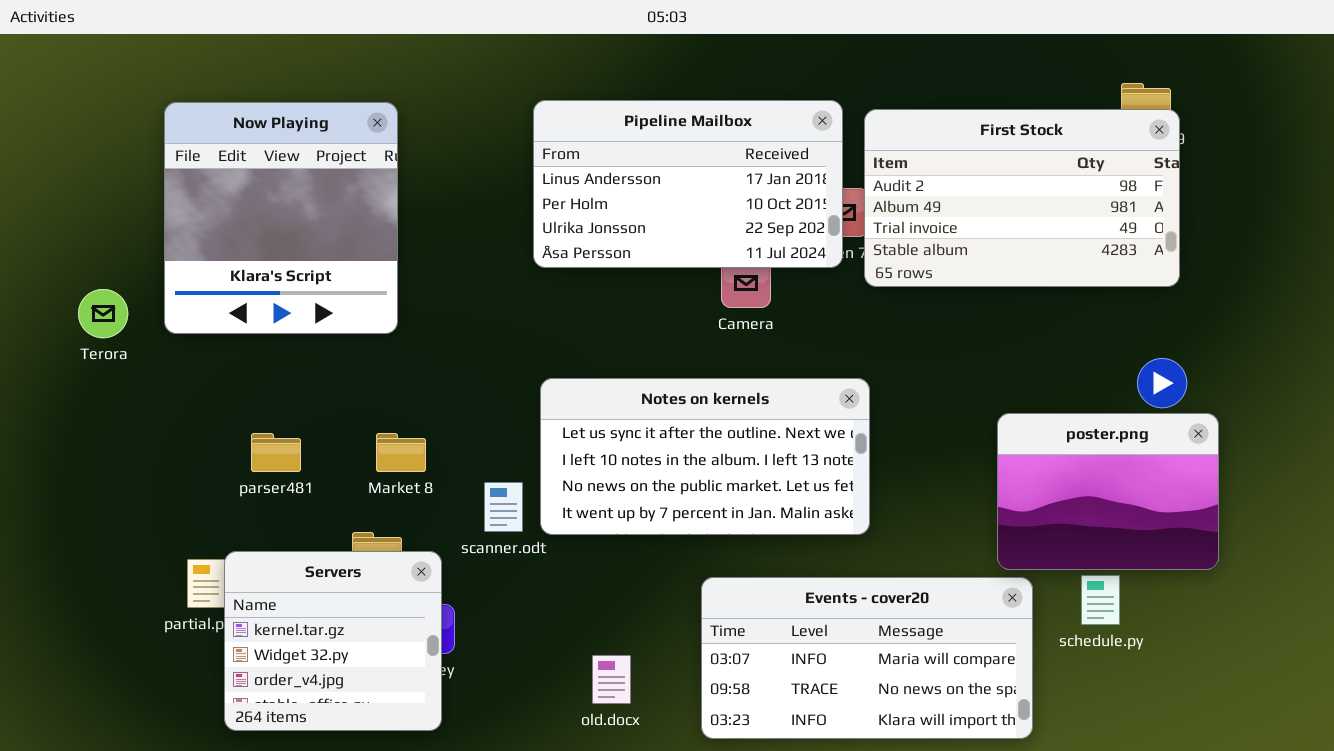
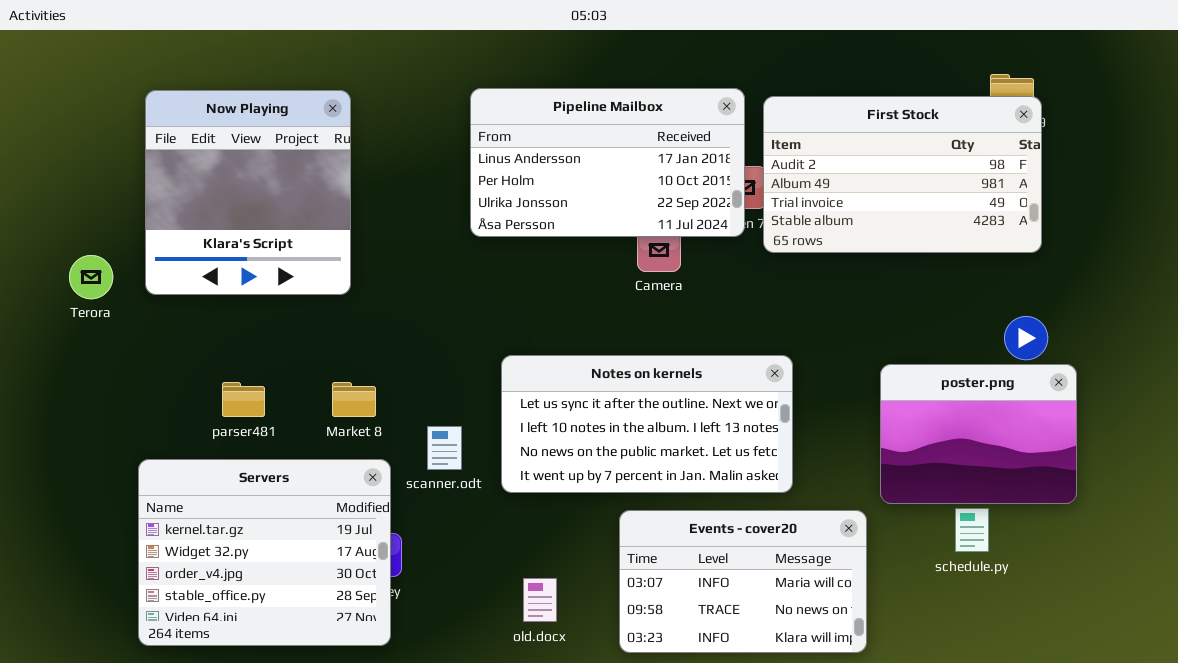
Notes on kernels: [540,378,870,535] -> [501,355,793,493], moved
Servers: [224,551,442,731] -> [138,459,391,646], resized
Events - cover20: [701,577,1033,739] -> [619,510,867,653], resized

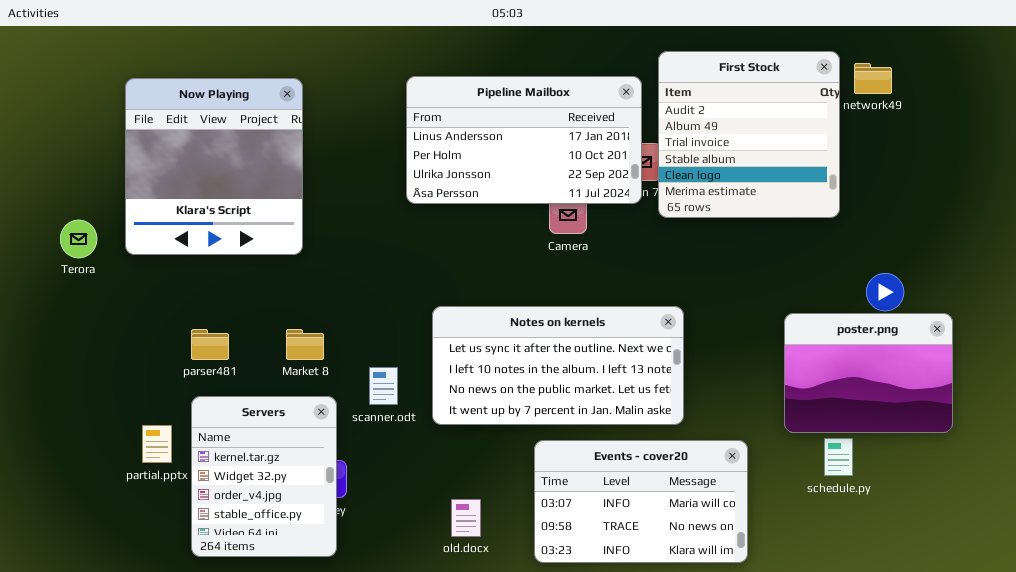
First Stock: [763,96,1042,253] -> [658,51,840,218], resized
poster.png: [880,364,1077,504] -> [784,313,953,433], moved
Servers: [138,459,391,646] -> [191,396,337,557], resized

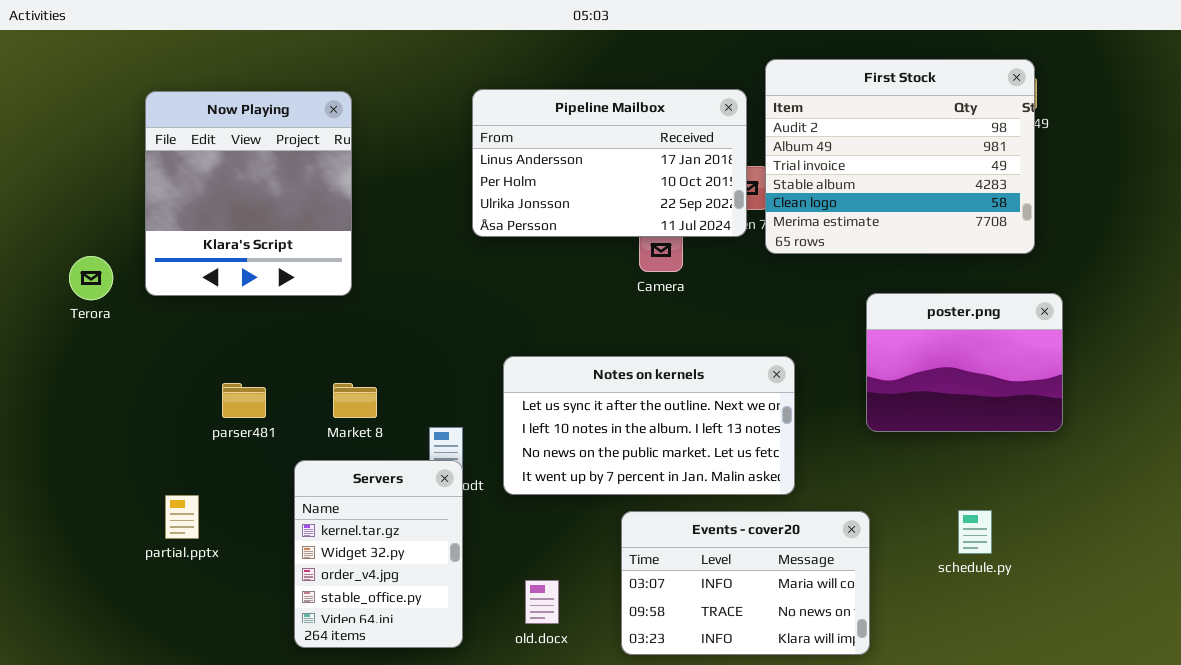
First Stock: [658,51,840,218] -> [765,59,1035,254], resized
poster.png: [784,313,953,433] -> [866,293,1063,432], moved
Servers: [191,396,337,557] -> [294,460,463,648], moved

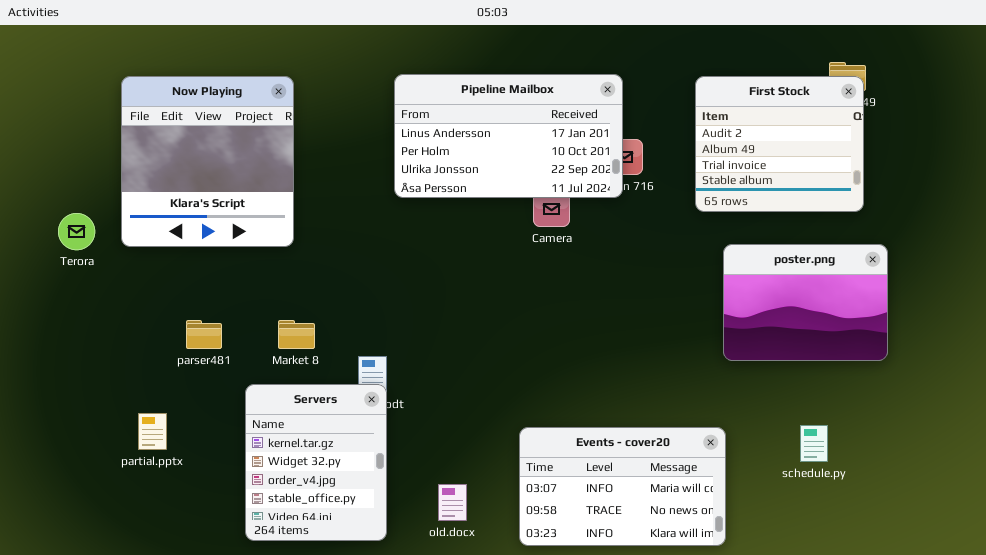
First Stock: [765,59,1035,254] -> [695,76,864,212], resized
Notes on kernels: [503,356,795,495] -> none, closed

